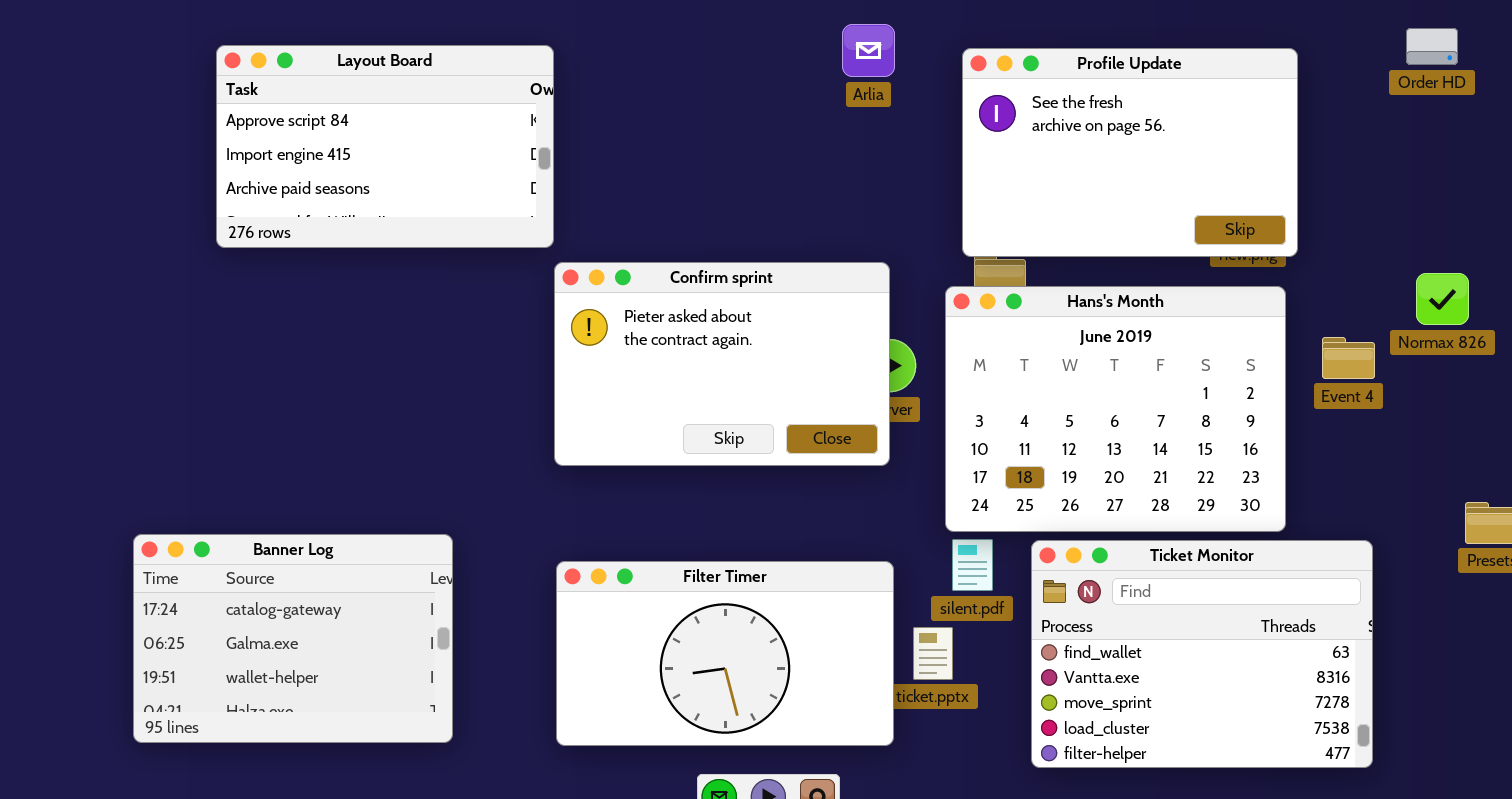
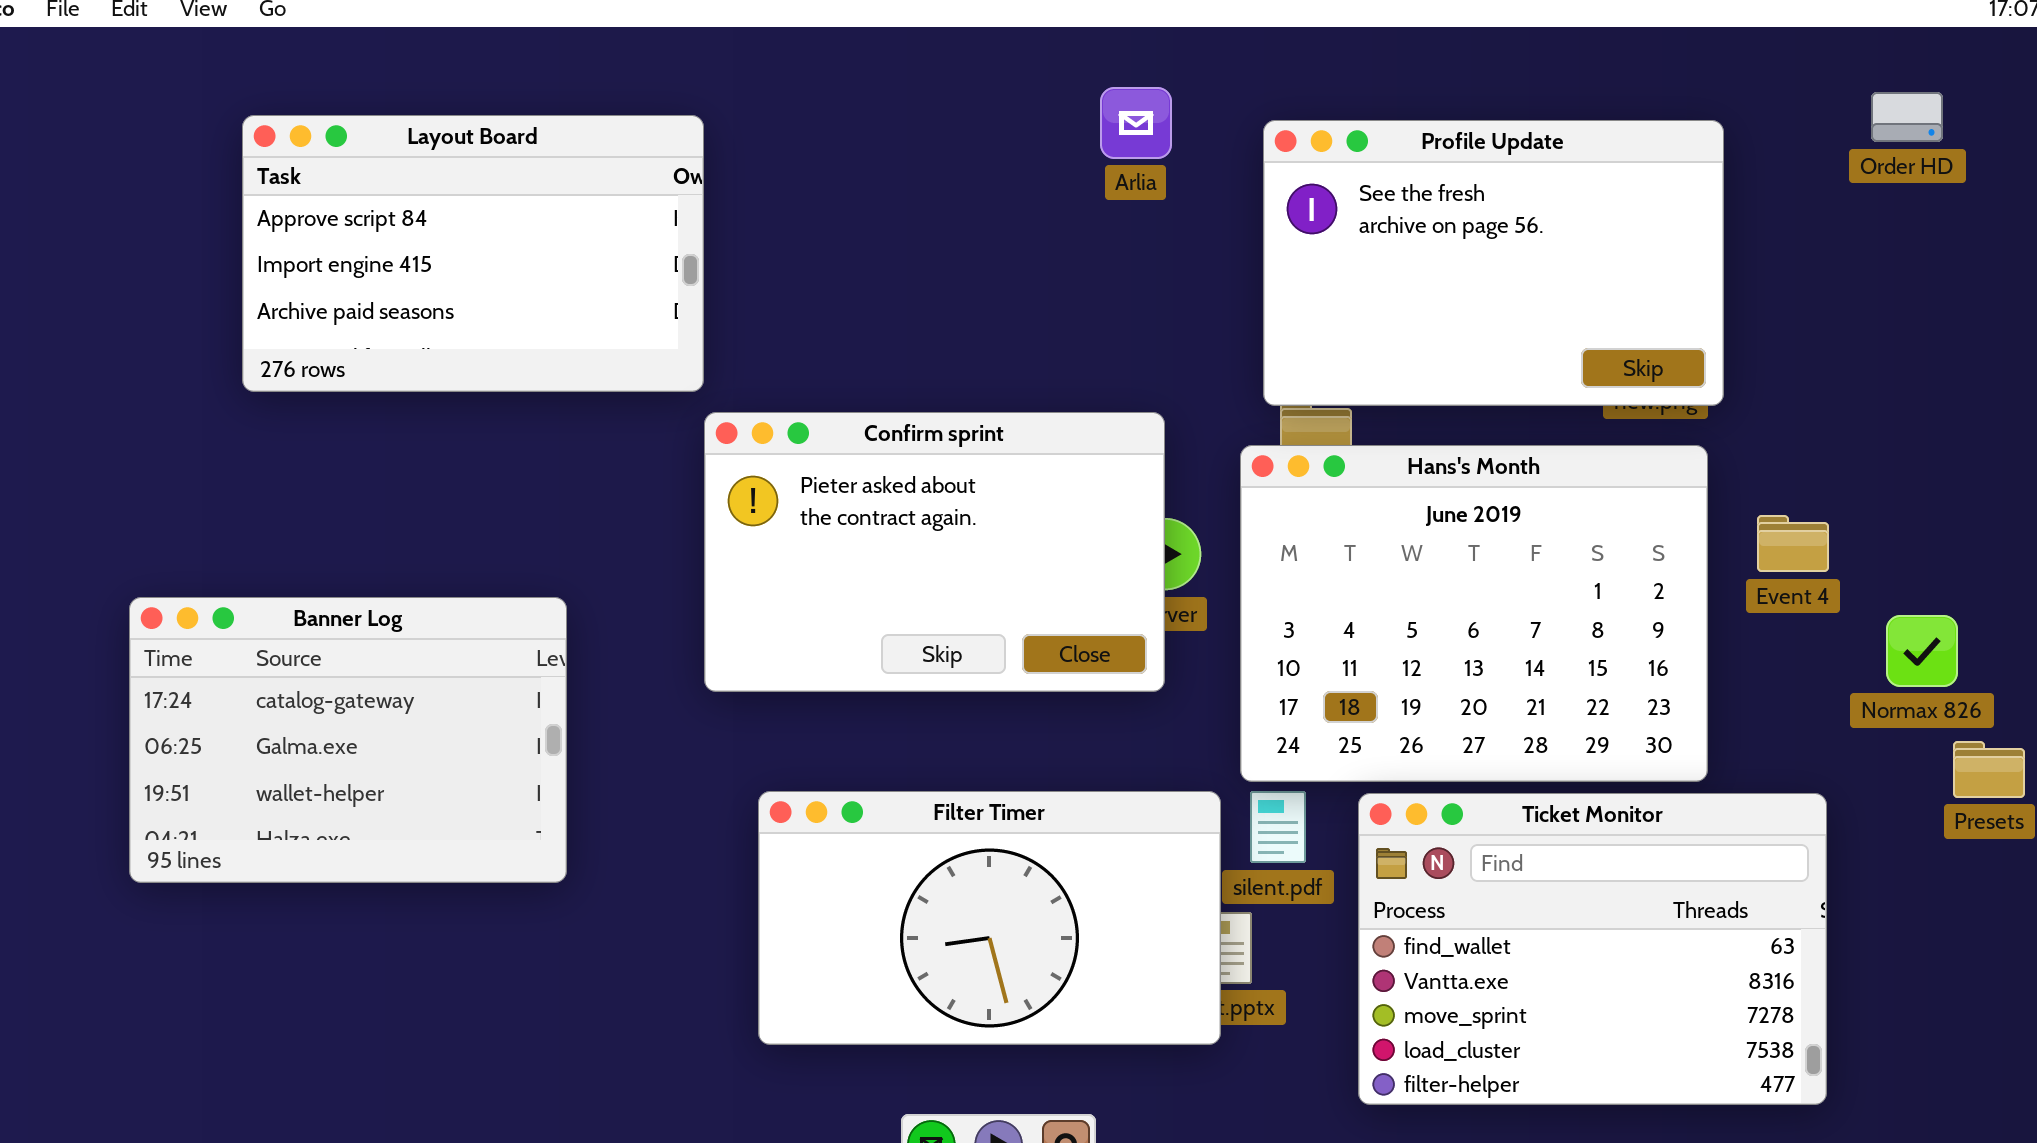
Normax 826: [1416,273,1469,325] -> [1886,615,1958,687], moved
Banner Log: [133,534,453,743] -> [129,597,567,883], moved
Filter Timer: [556,561,894,746] -> [758,791,1221,1045], moved

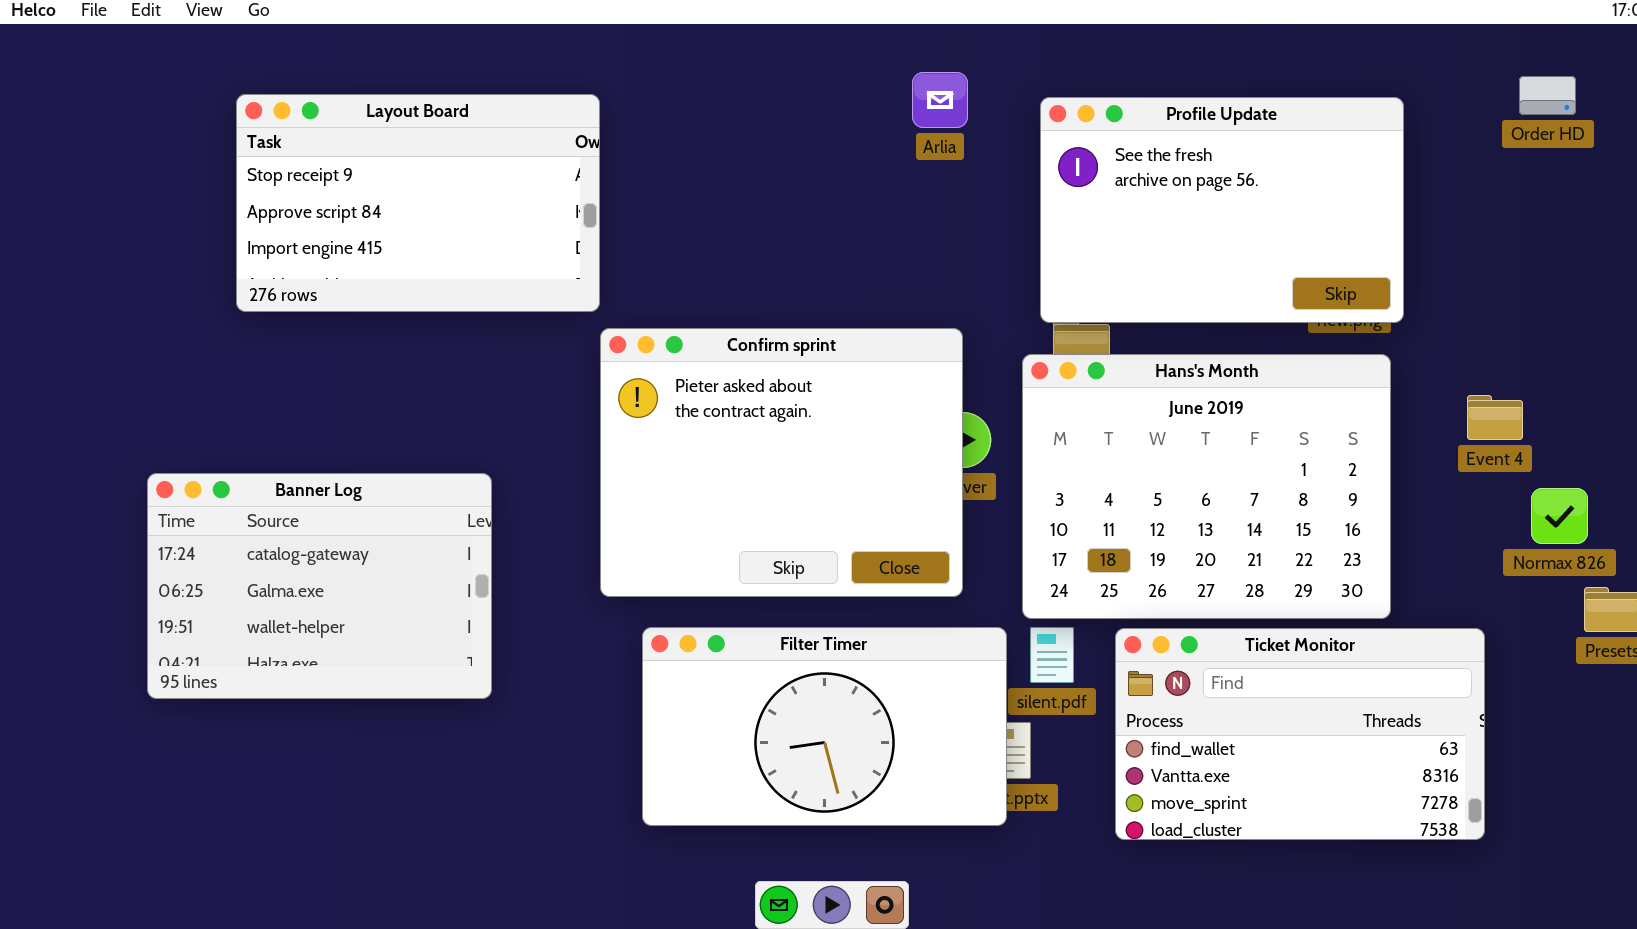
Layout Board: [242,115,704,392] -> [236,94,600,312], scrolled up 1 row
Confirm sprint: [704,412,1165,692] -> [600,328,963,597], resized
Event 4: [1757,515,1829,572] -> [1467,395,1523,440], moved
Ticket Monitor: [1358,793,1827,1105] -> [1115,628,1485,840], resized

